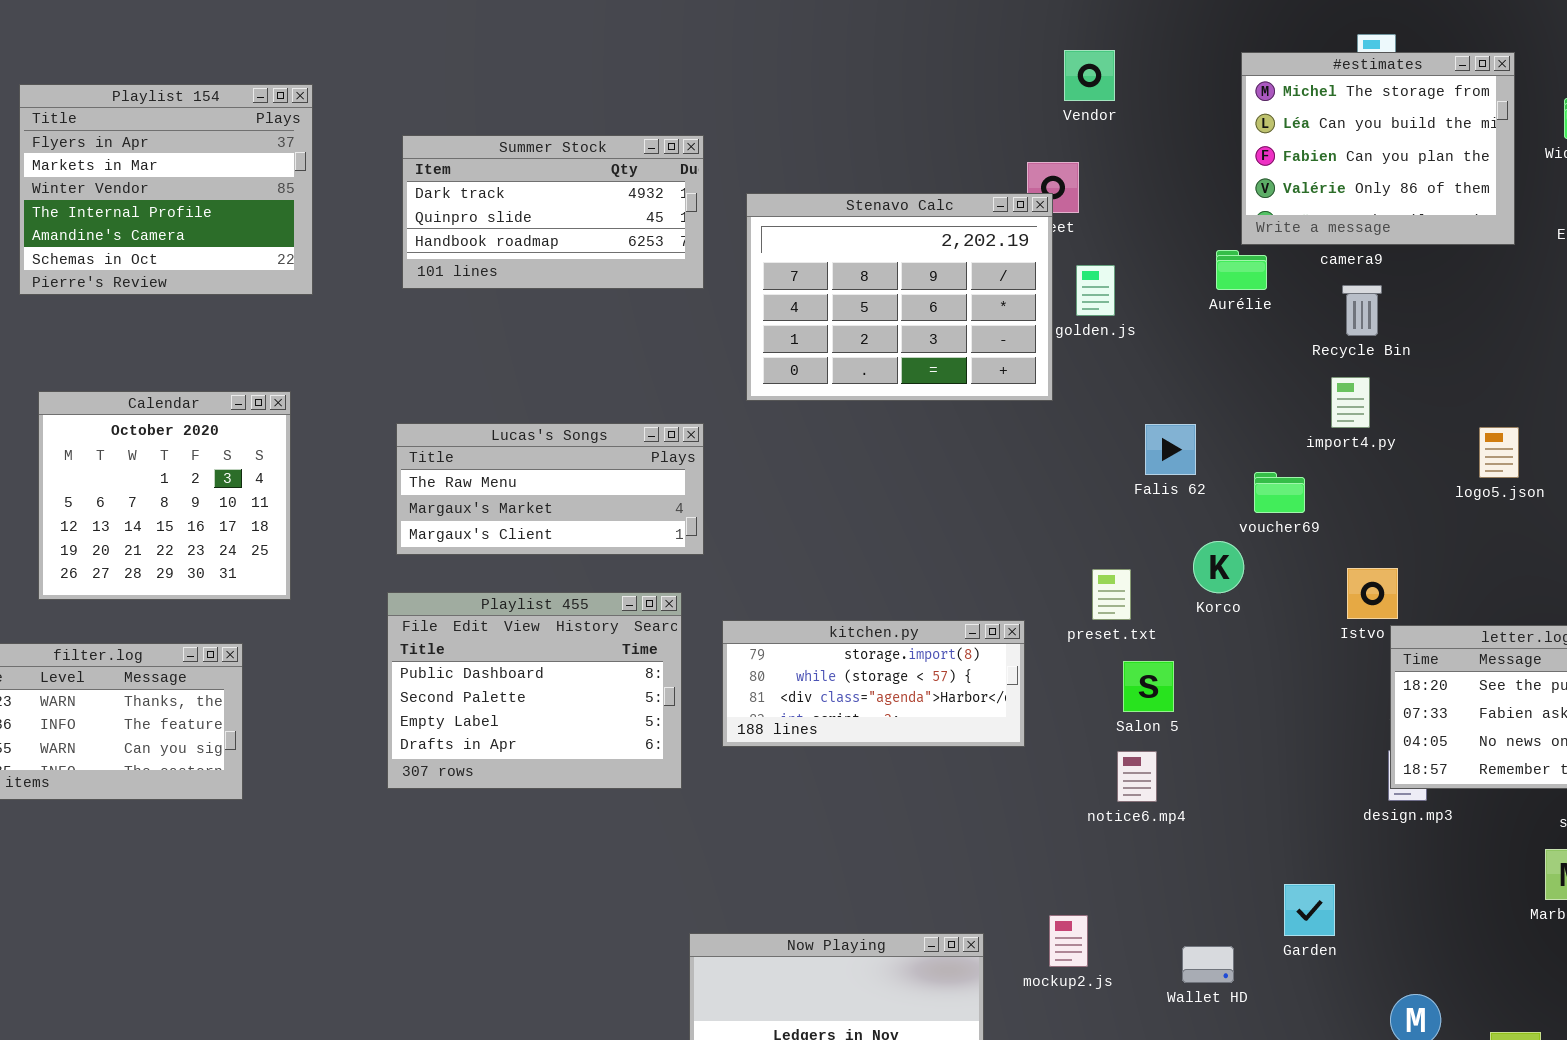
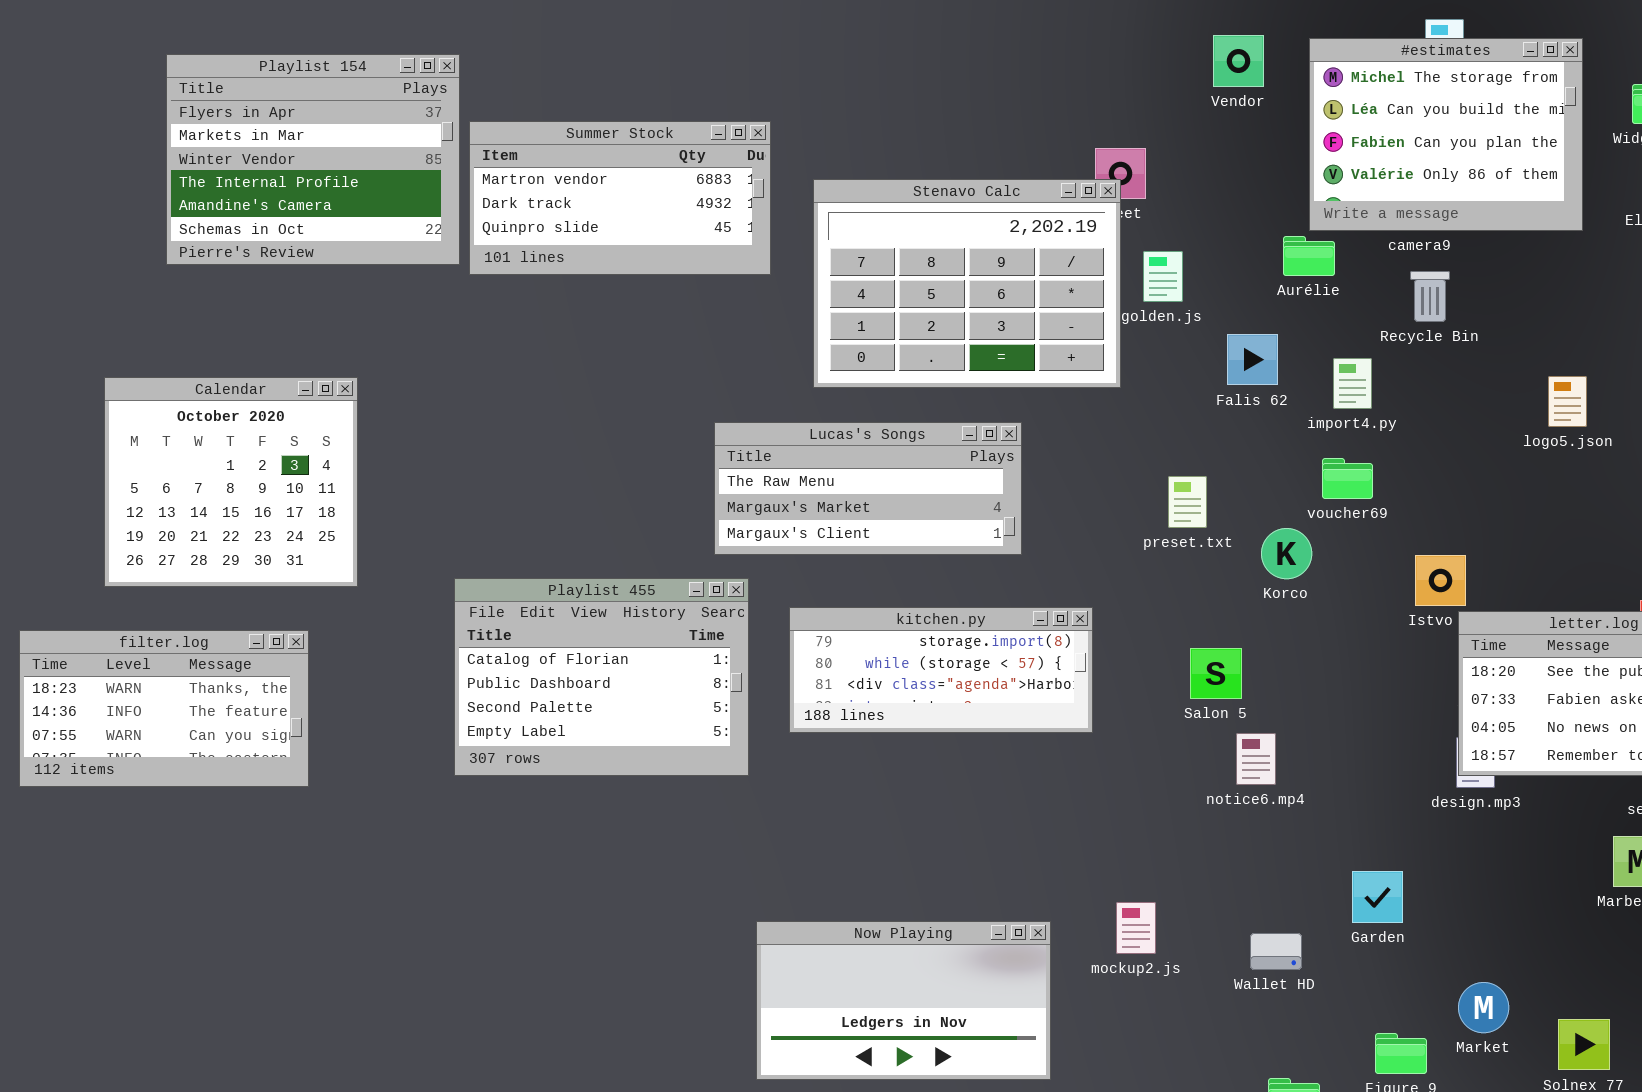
Vendor: [1064,50,1115,101] -> [1213,35,1264,87], moved
Playlist 154: [19,84,313,295] -> [166,54,460,265], moved
Summer Stock: [402,135,704,289] -> [469,121,771,275], scrolled up 1 row
import4.py: [1331,377,1370,428] -> [1333,358,1372,409], moved
Lucas's Songs: [396,423,704,555] -> [714,422,1022,555], moved
Falis 62: [1145,424,1196,475] -> [1227,334,1278,385], moved
logo5.json: [1479,427,1519,478] -> [1548,376,1587,427], moved
preset.txt: [1092,569,1131,620] -> [1168,476,1207,528], moved
Playlist 455: [387,592,682,789] -> [454,578,749,776], scrolled up 1 row
notice6.mp4: [1117,751,1157,802] -> [1236,733,1276,785], moved

